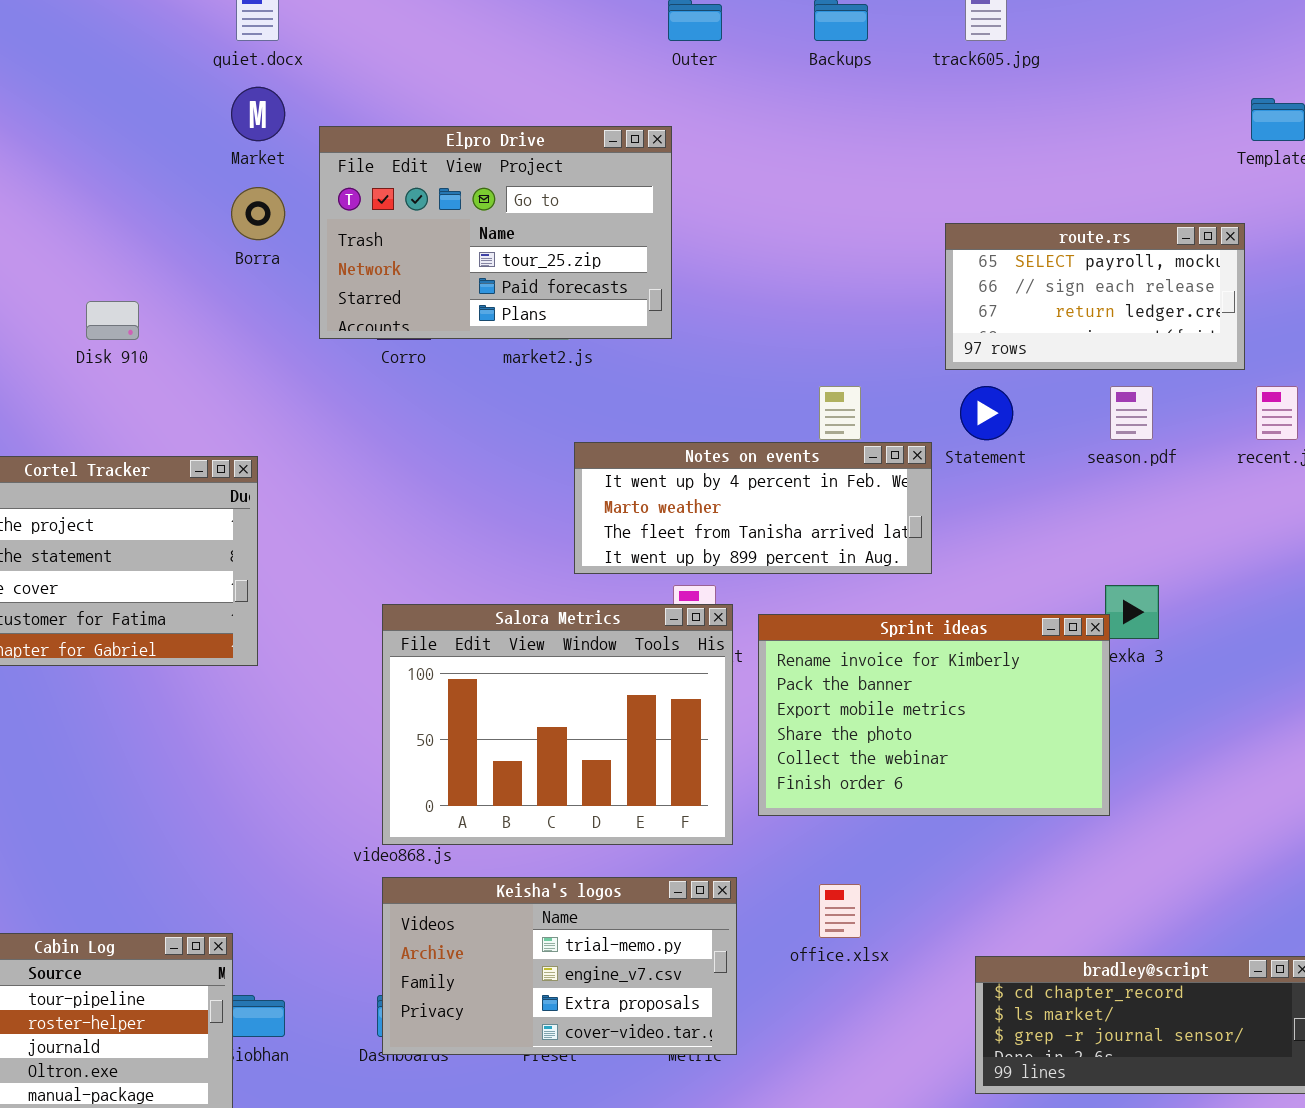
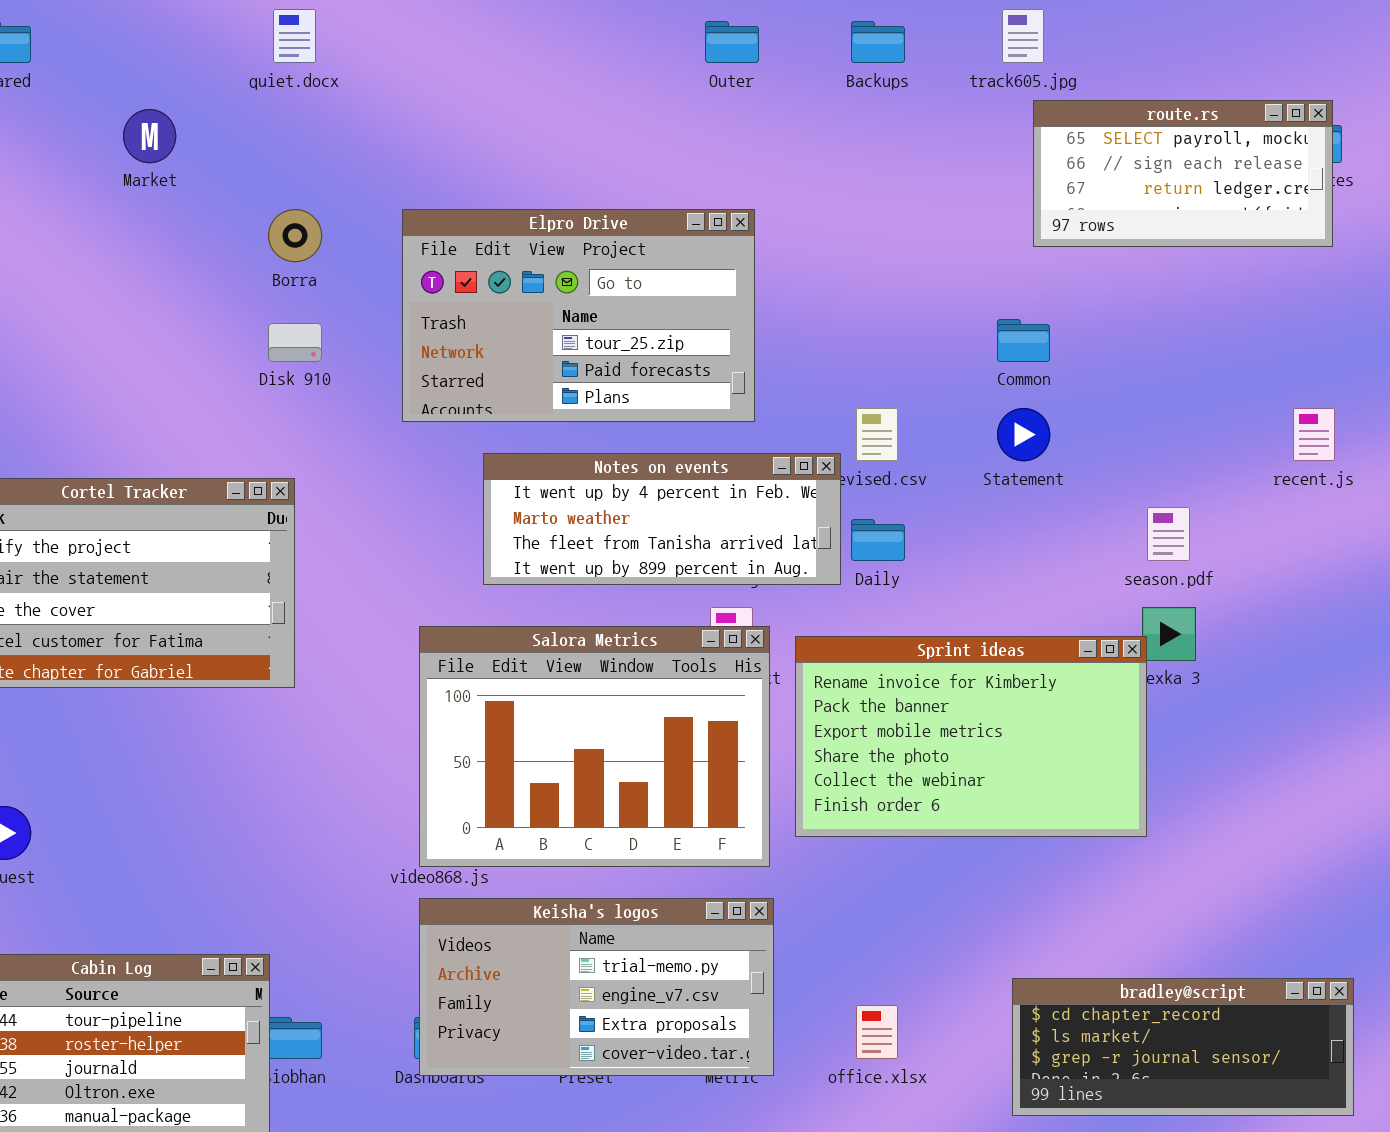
Market: [231,87,285,141] -> [123,109,176,163], moved
Elpro Drive: [319,126,672,339] -> [402,209,755,422], moved
route.rs: [945,223,1245,370] -> [1033,100,1333,247], moved
Disk 910: [86,301,139,340] -> [268,323,322,362], moved
season.pdf: [1110,386,1153,440] -> [1147,507,1190,561], moved
Notes on events: [574,442,932,574] -> [483,453,841,585], moved
office.xlsx: [819,884,861,938] -> [856,1005,898,1059], moved

